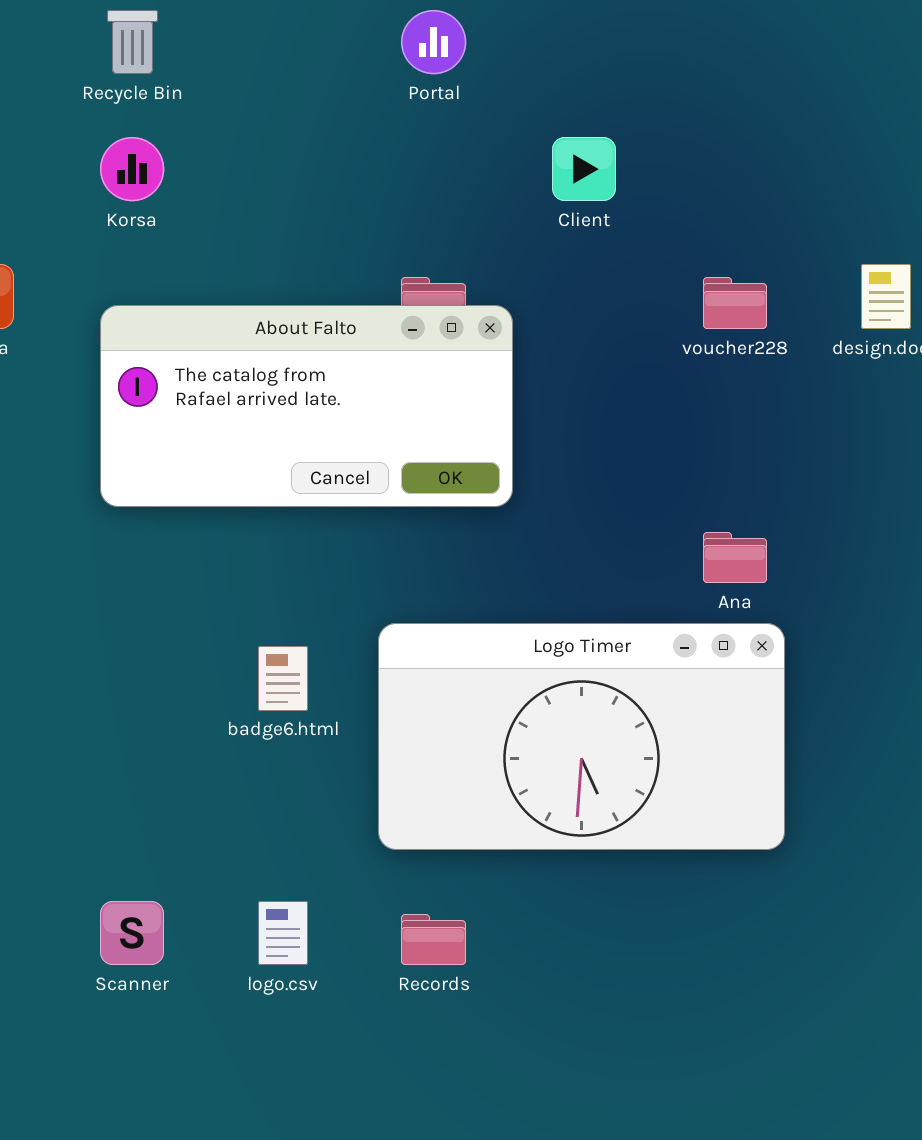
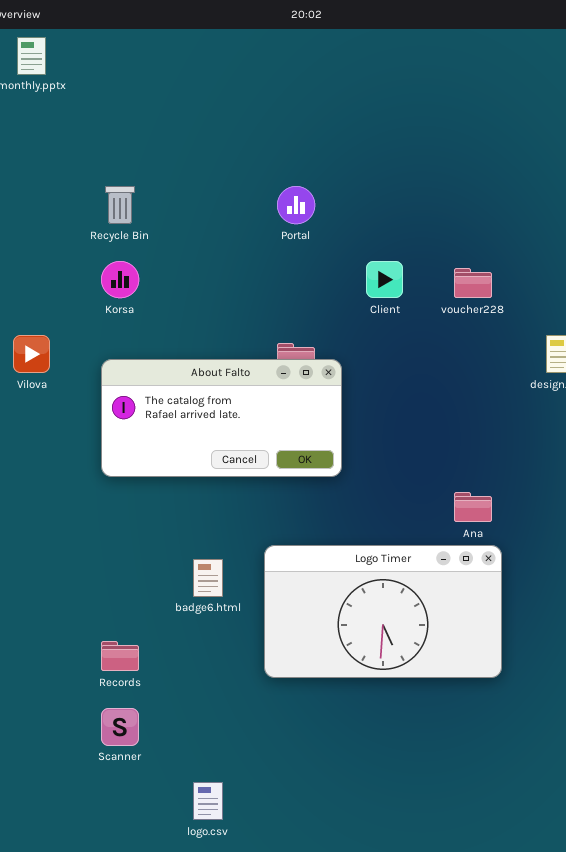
voucher228: [703,277,767,329] -> [454,268,492,298], moved
logo.csv: [258,901,308,965] -> [193,782,223,820], moved
Records: [401,914,466,965] -> [101,641,139,671], moved

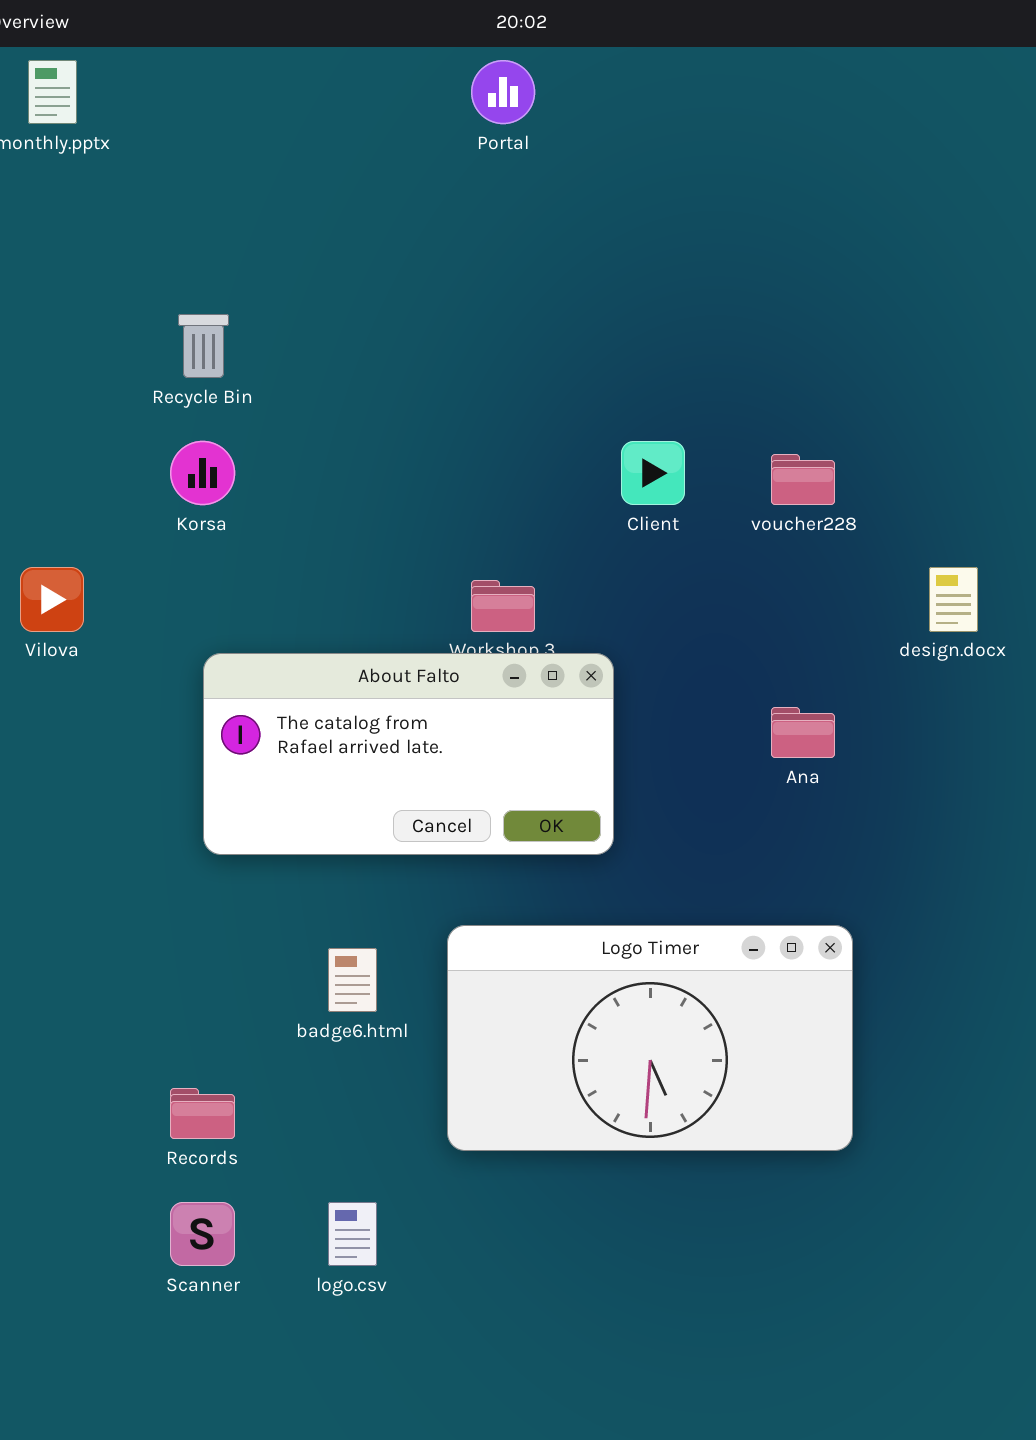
Portal: [277,186,315,224] -> [471,60,535,124], moved
About Falto: [101,359,342,477] -> [203,653,614,855], moved
Ana: [454,492,492,522] -> [771,707,835,758], moved
logo.csv: [193,782,223,820] -> [328,1202,377,1266], moved

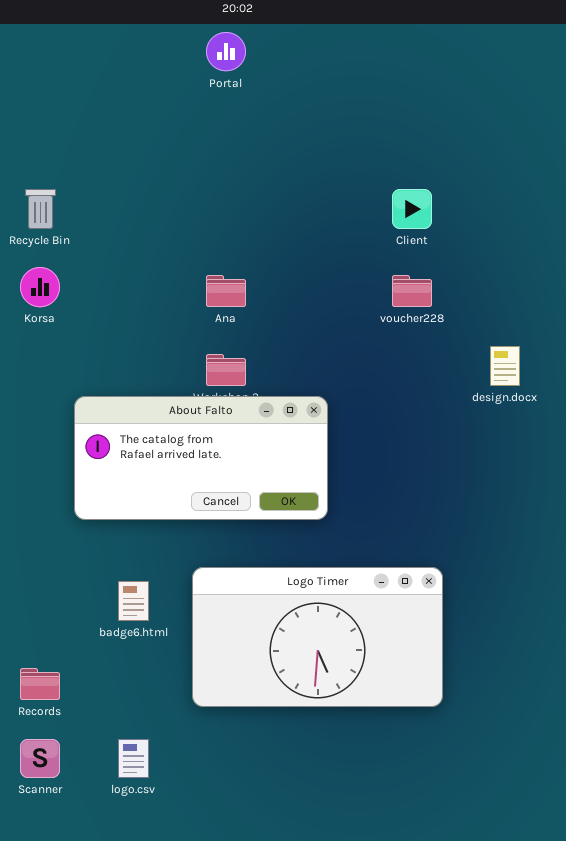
Client: [621,441,685,505] -> [392,189,432,229], moved
About Falto: [203,653,614,855] -> [74,396,328,520], moved
Ana: [771,707,835,758] -> [206,275,246,307], moved

